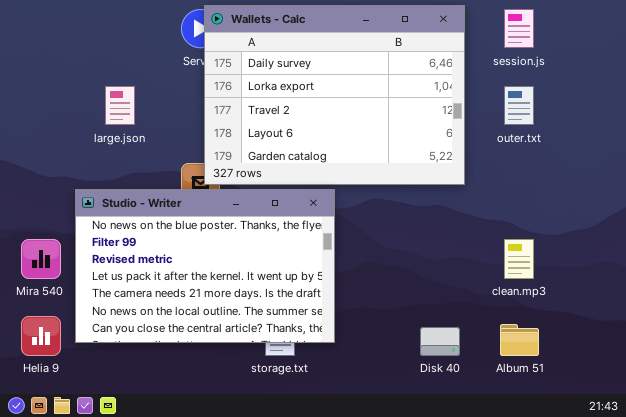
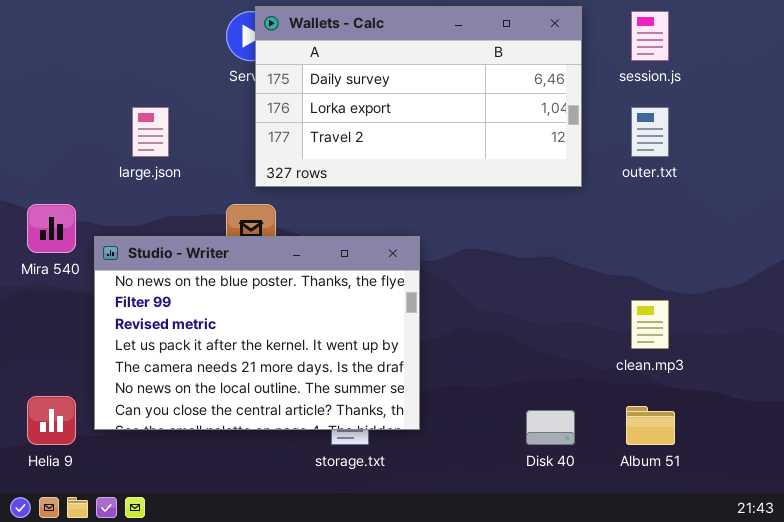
Wallets - Calc: [204,5,465,185] -> [255,6,582,187], resized
Mira 540: [21,239,61,279] -> [27,204,76,253], moved

